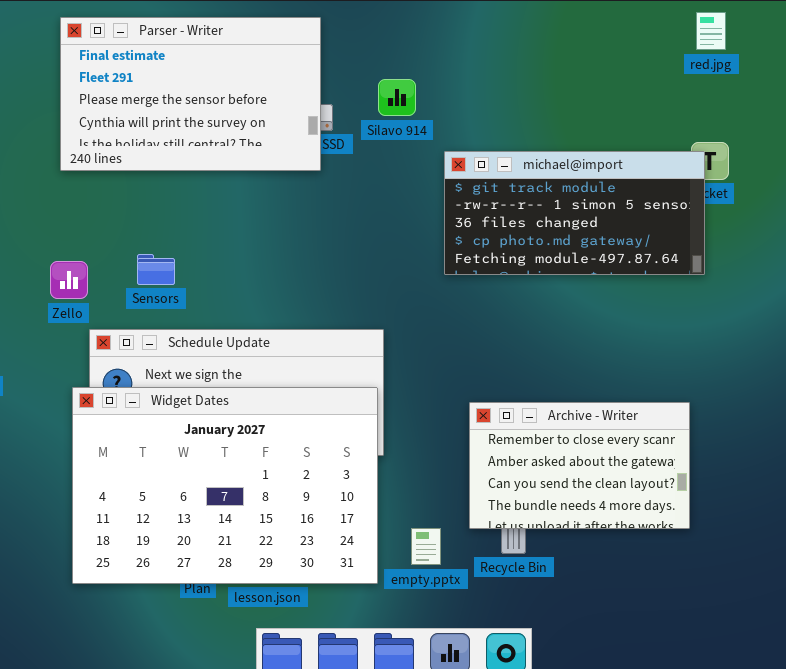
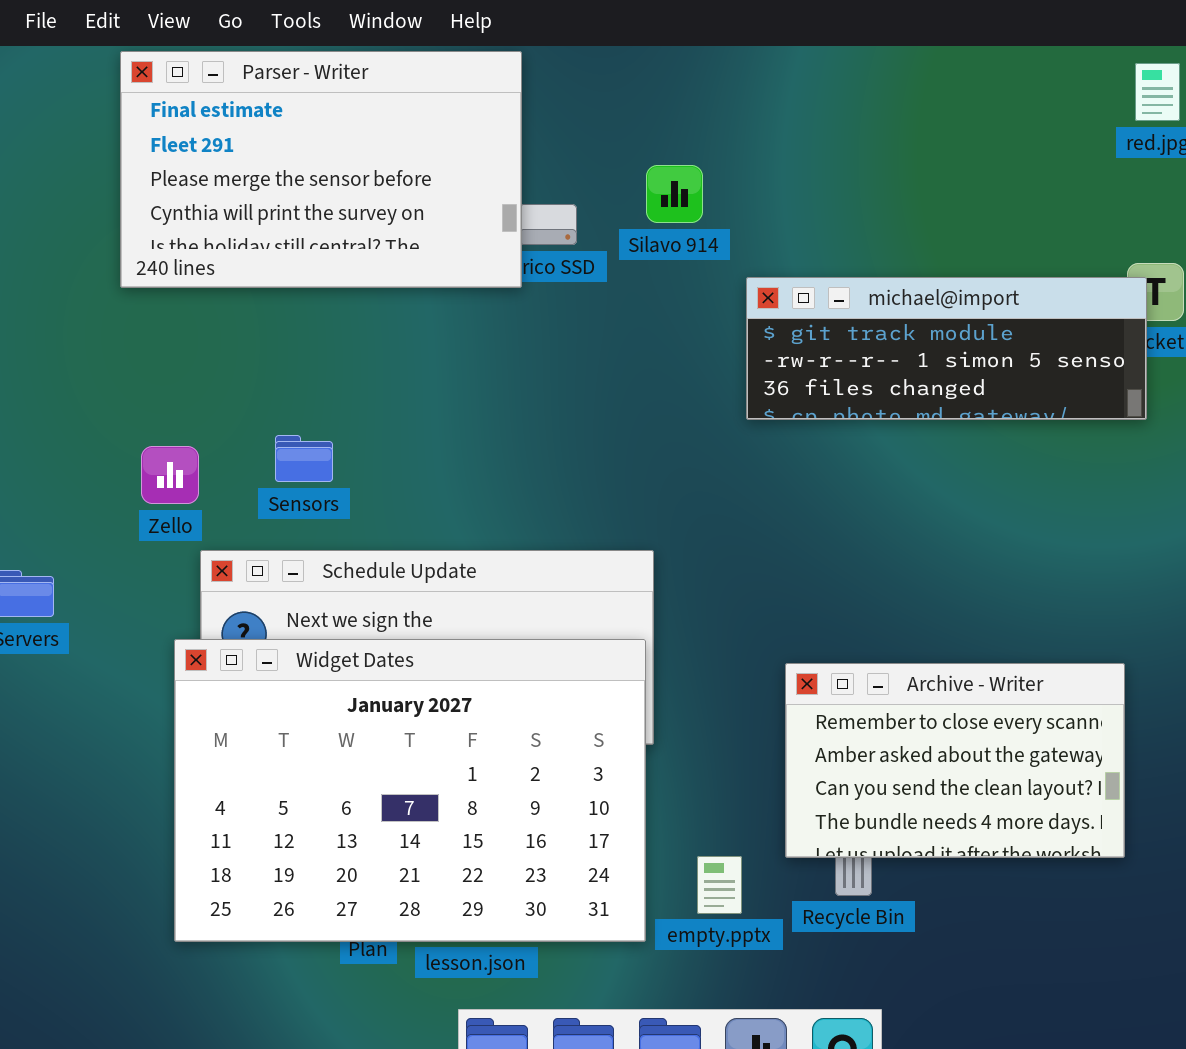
Parser - Writer: [60,17,321,171] -> [120,51,522,288], moved
michael@import: [444,151,705,275] -> [746,277,1147,420], resized

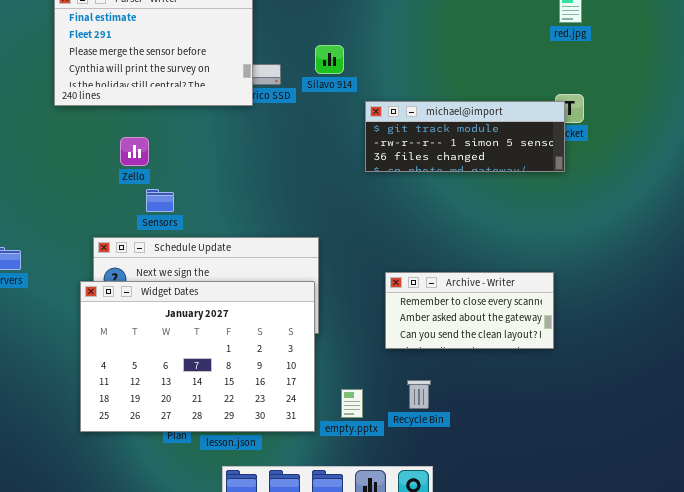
Sensors: [275,435,333,482] -> [146,189,174,212], moved
Zello: [141,446,199,504] -> [120,137,149,166], moved
Archive - Writer: [785,663,1125,858] -> [385,272,554,349], moved, resized

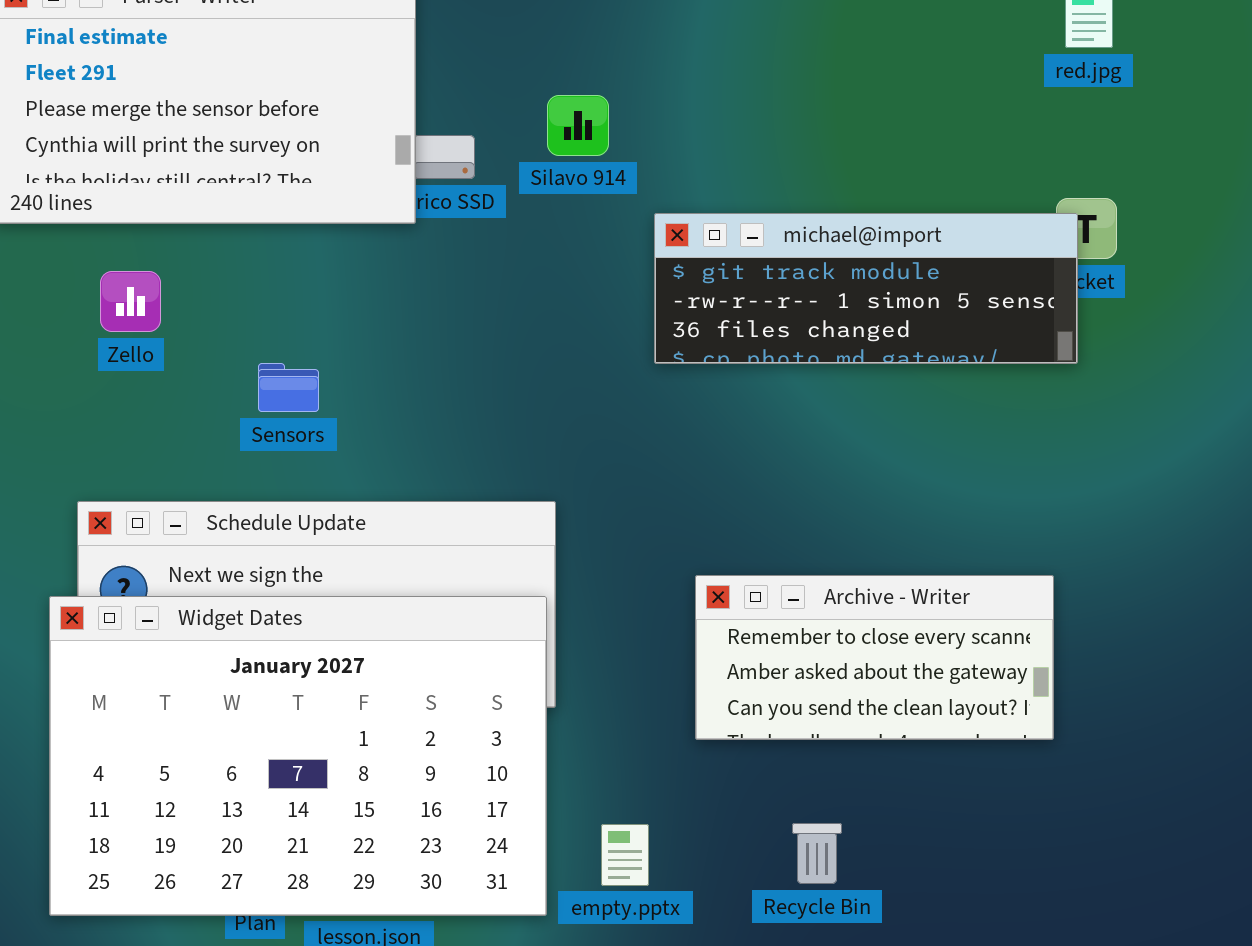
Zello: [120,137,149,166] -> [100,271,161,332], moved
Sensors: [146,189,174,212] -> [258,363,319,412], moved
Recycle Bin: [407,380,431,409] -> [792,823,842,884], moved

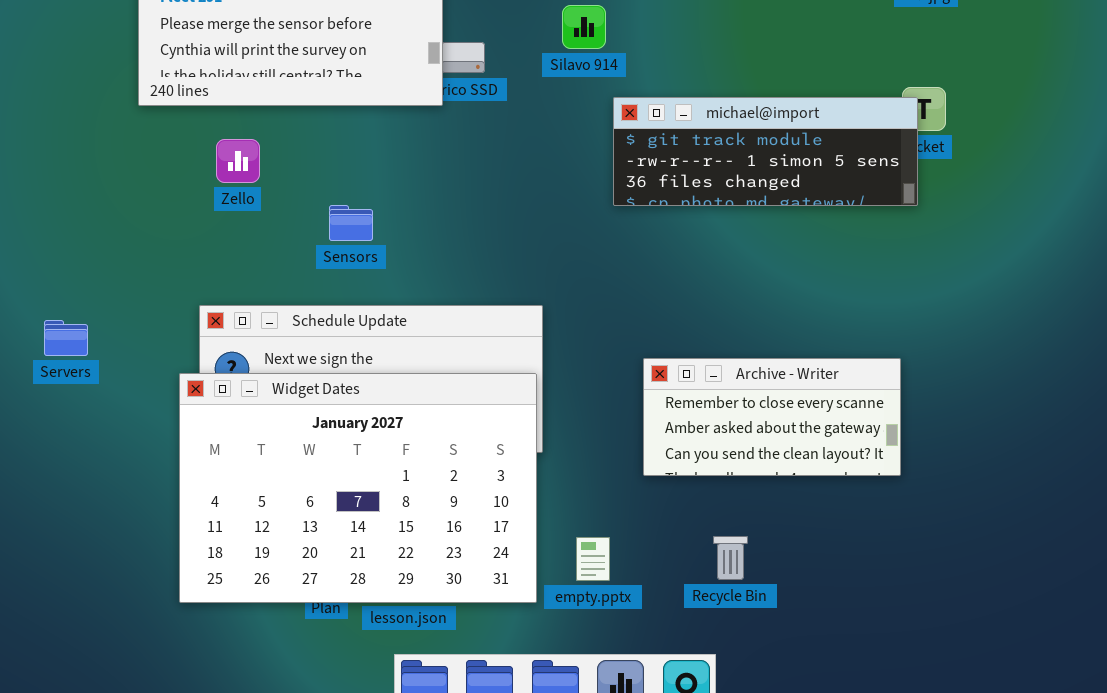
Silavo 914: [547,95,609,156] -> [562,5,606,49], moved

